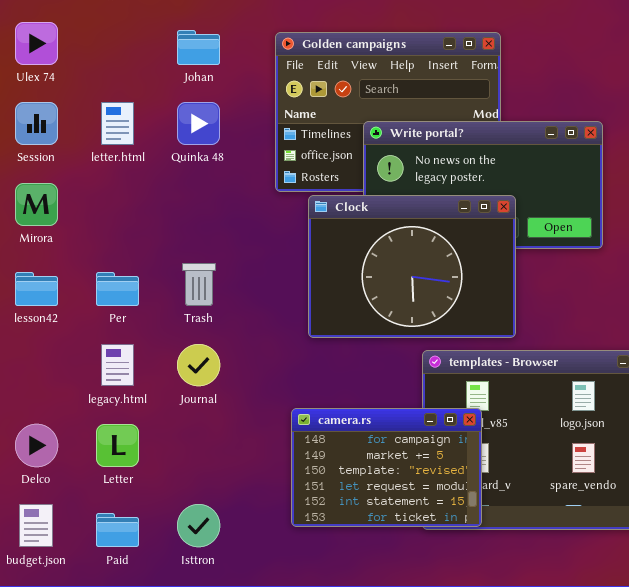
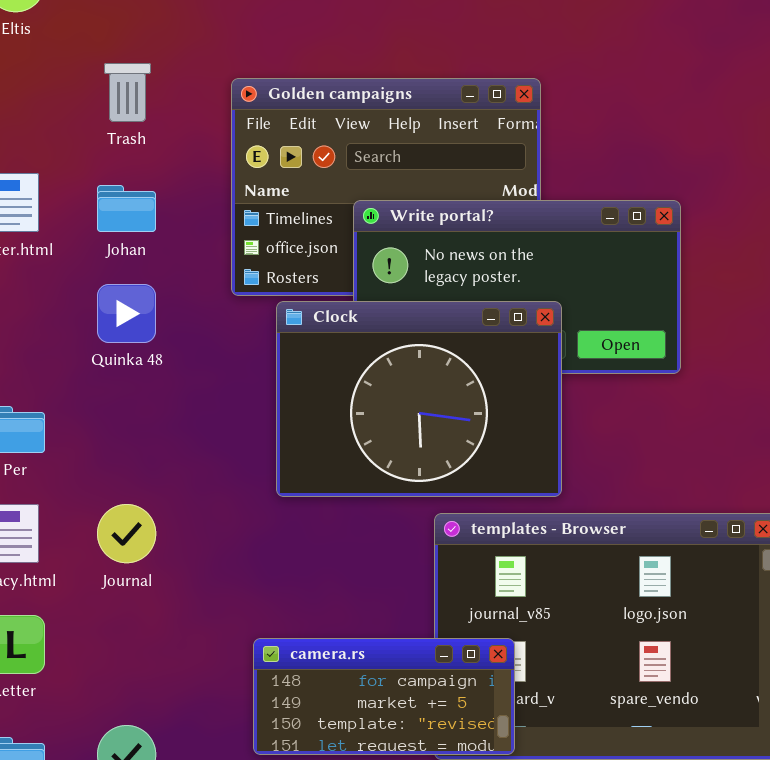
Johan: [177,30,220,65] -> [97,185,156,232], moved
Quinka 48: [177,102,220,145] -> [97,284,156,343], moved
Trash: [182,263,216,306] -> [104,63,151,122], moved
camera.rs: [291,408,482,527] -> [253,638,515,755], resized

